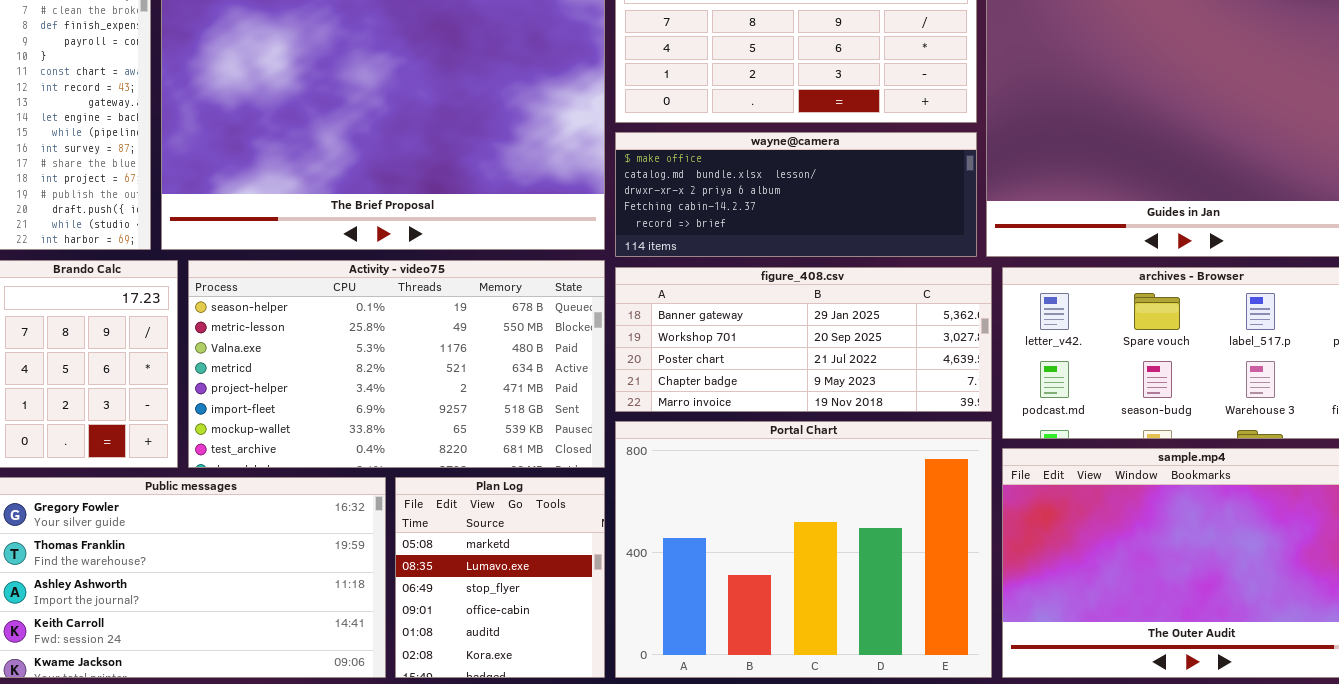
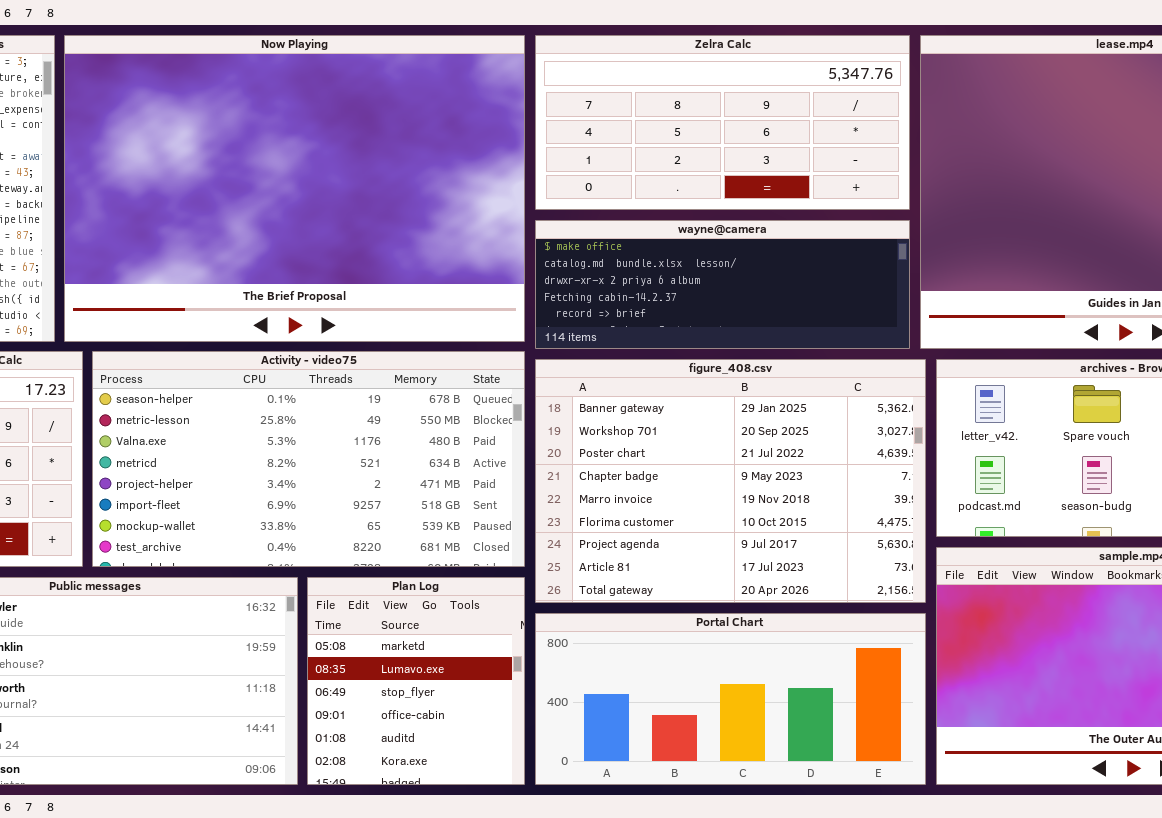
figure_408.csv: [615,267,992,412] -> [535,359,926,603], resized
Portal Chart: [615,421,992,678] -> [535,613,926,785], resized

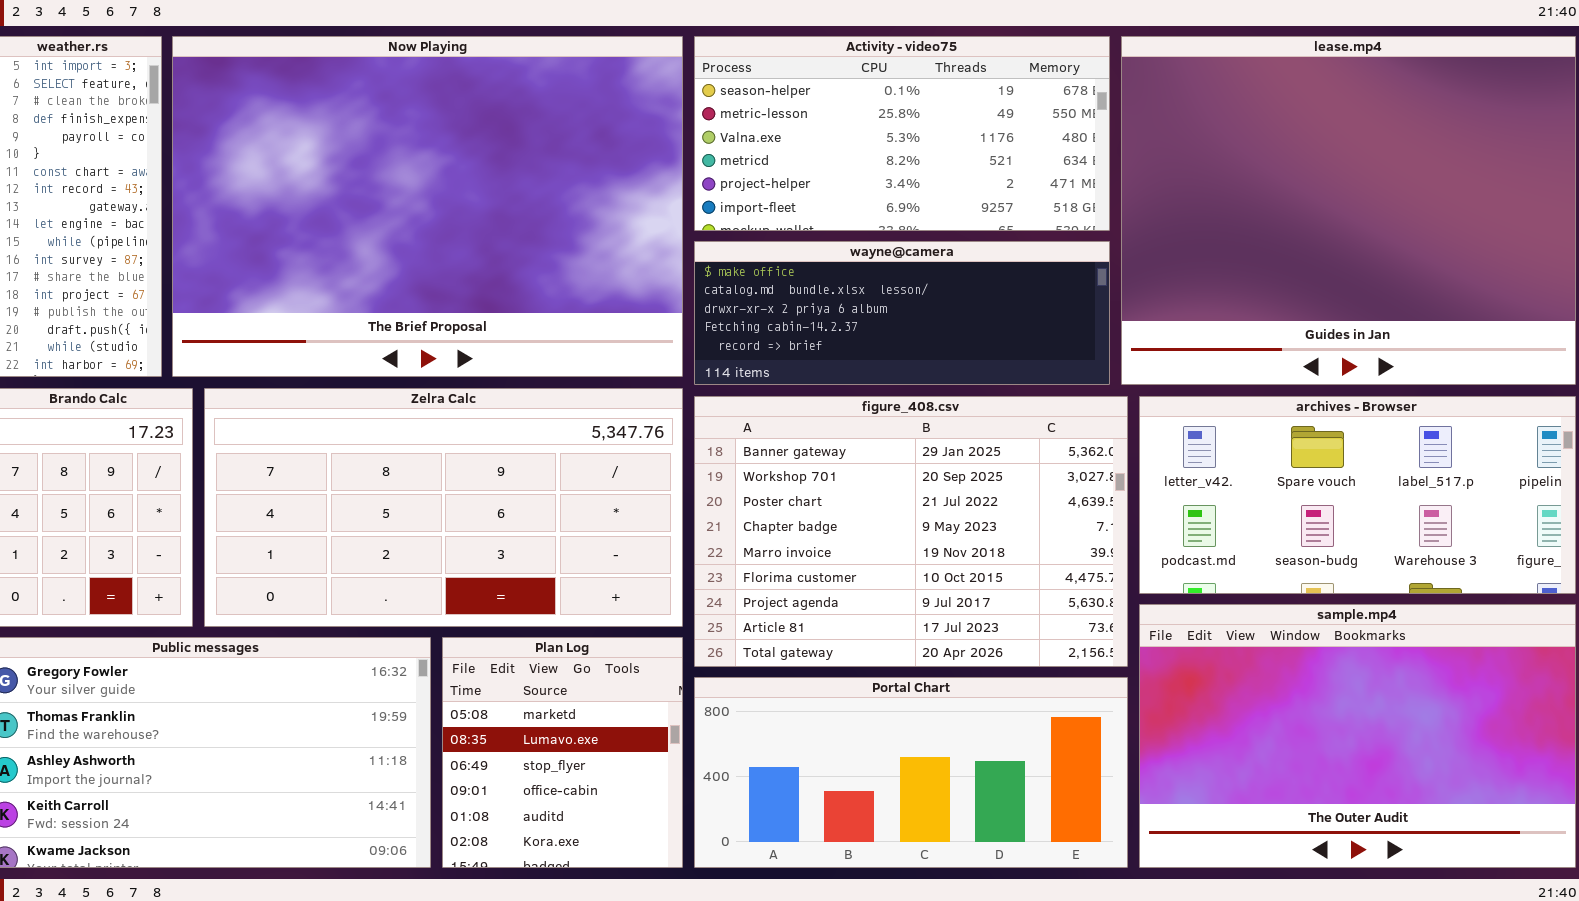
Zelra Calc: [535,35,910,210] -> [204,388,683,627], moved, resized
Activity - video75: [92,351,525,567] -> [694,36,1110,231], moved, resized

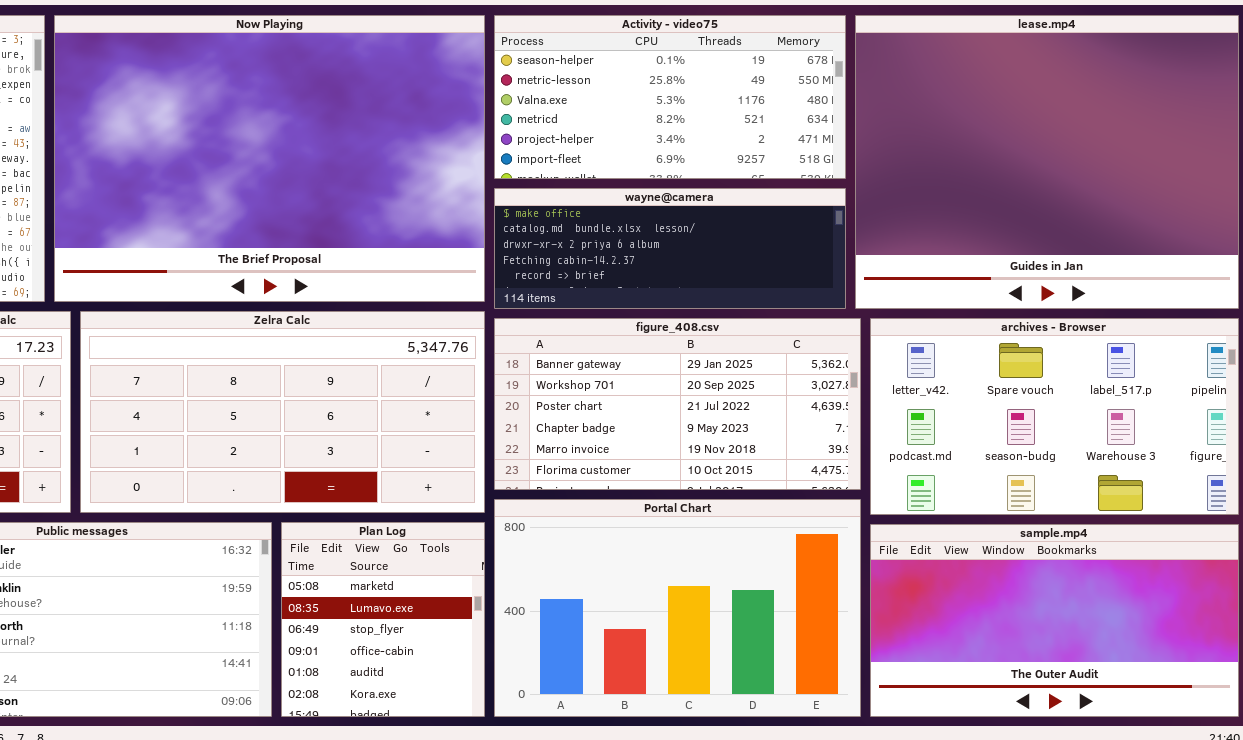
figure_408.csv: [694,396,1128,667] -> [494,318,861,490], resized
archives - Browser: [1139,396,1576,594] -> [870,318,1239,515], resized
sample.mp4: [1139,604,1576,868] -> [870,524,1239,717], resized
Portal Chart: [694,677,1128,868] -> [494,499,861,717], resized

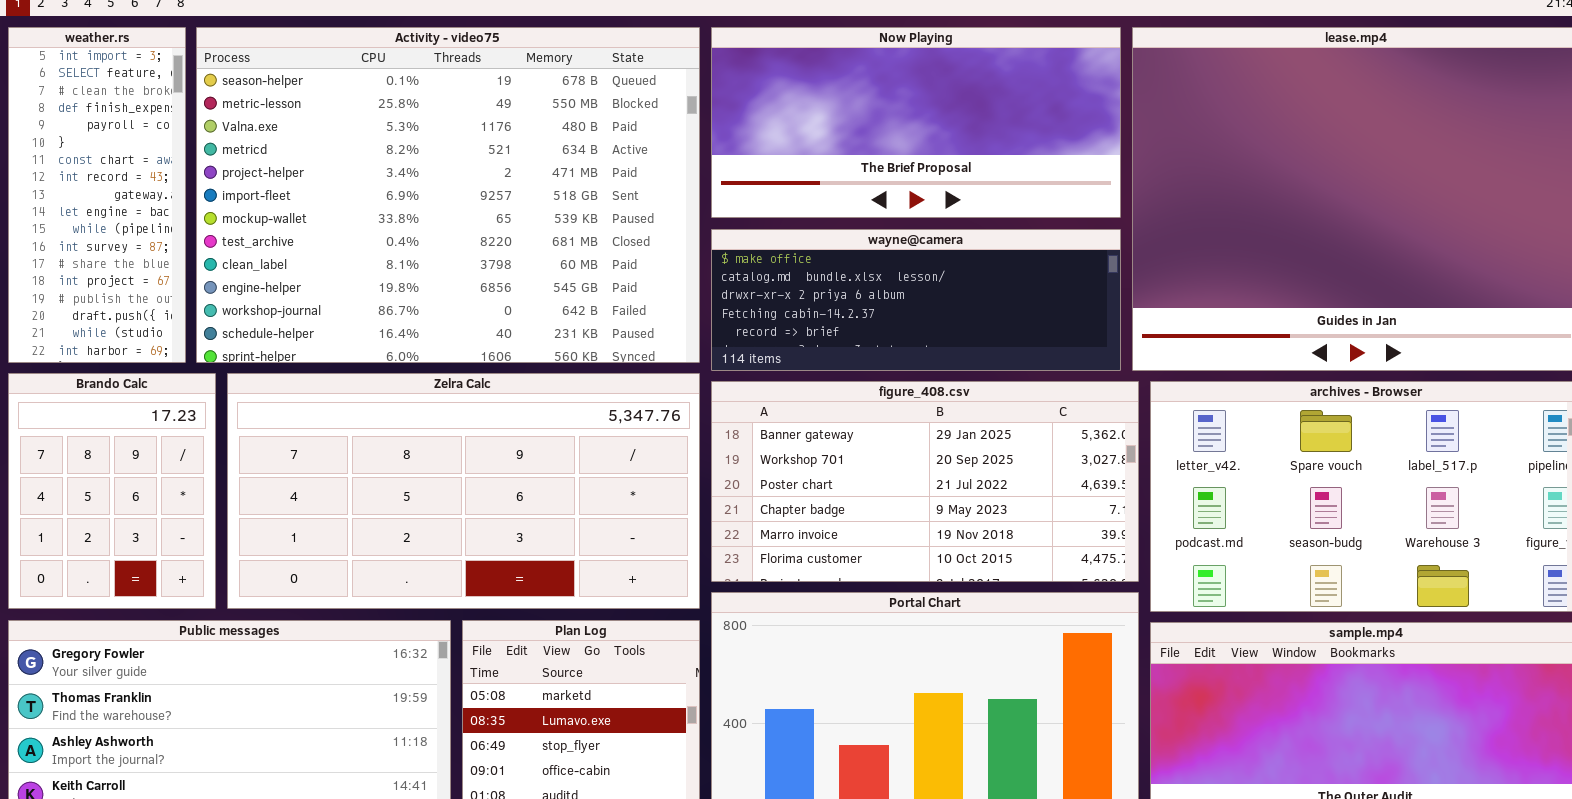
Now Playing: [54,15,485,302] -> [711,27,1121,218], moved, resized
Activity - video75: [494,15,846,179] -> [196,27,700,363], moved, resized

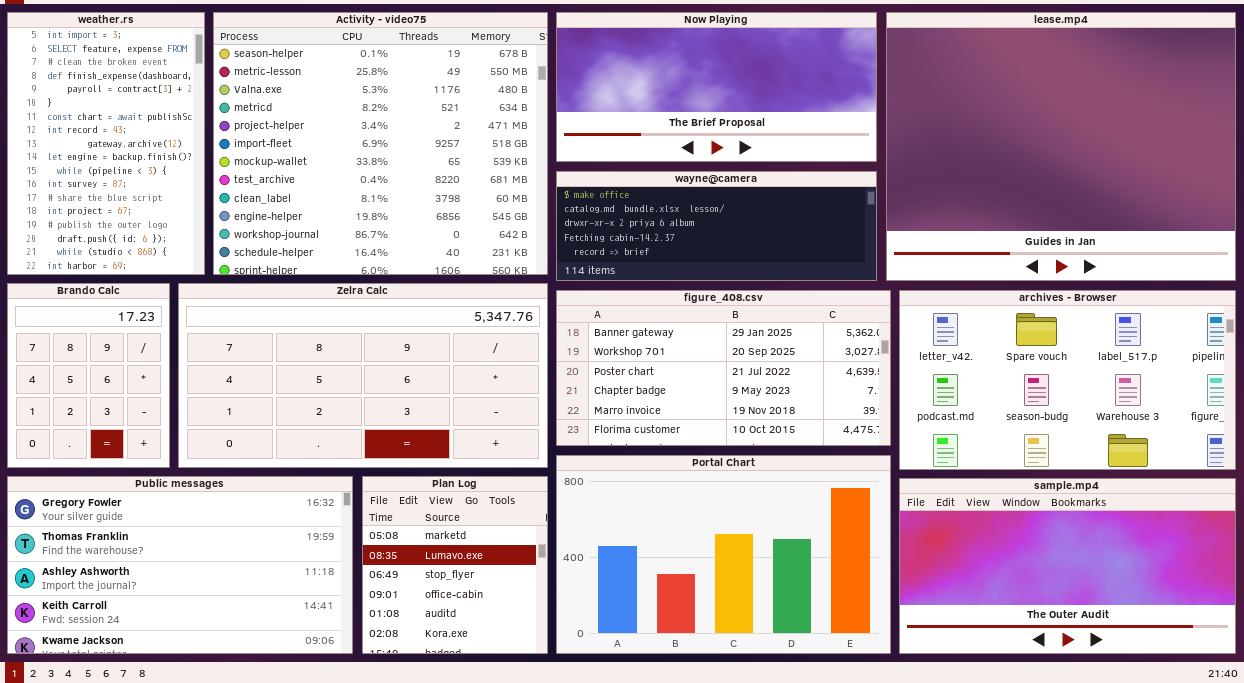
weather.rs: [8,27,186,363] -> [7,12,205,275], resized
Activity - video75: [196,27,700,363] -> [213,12,548,275], resized

